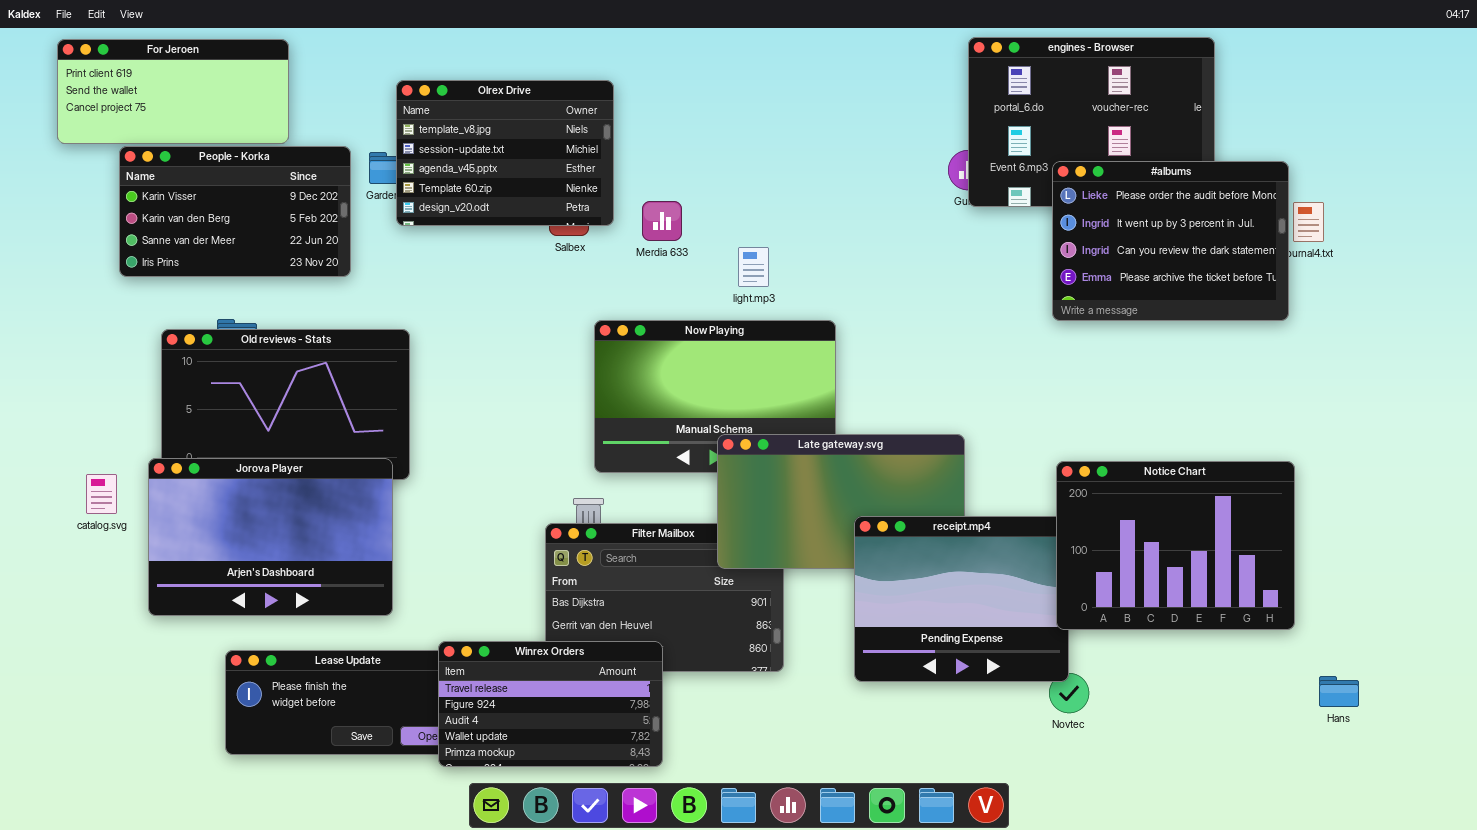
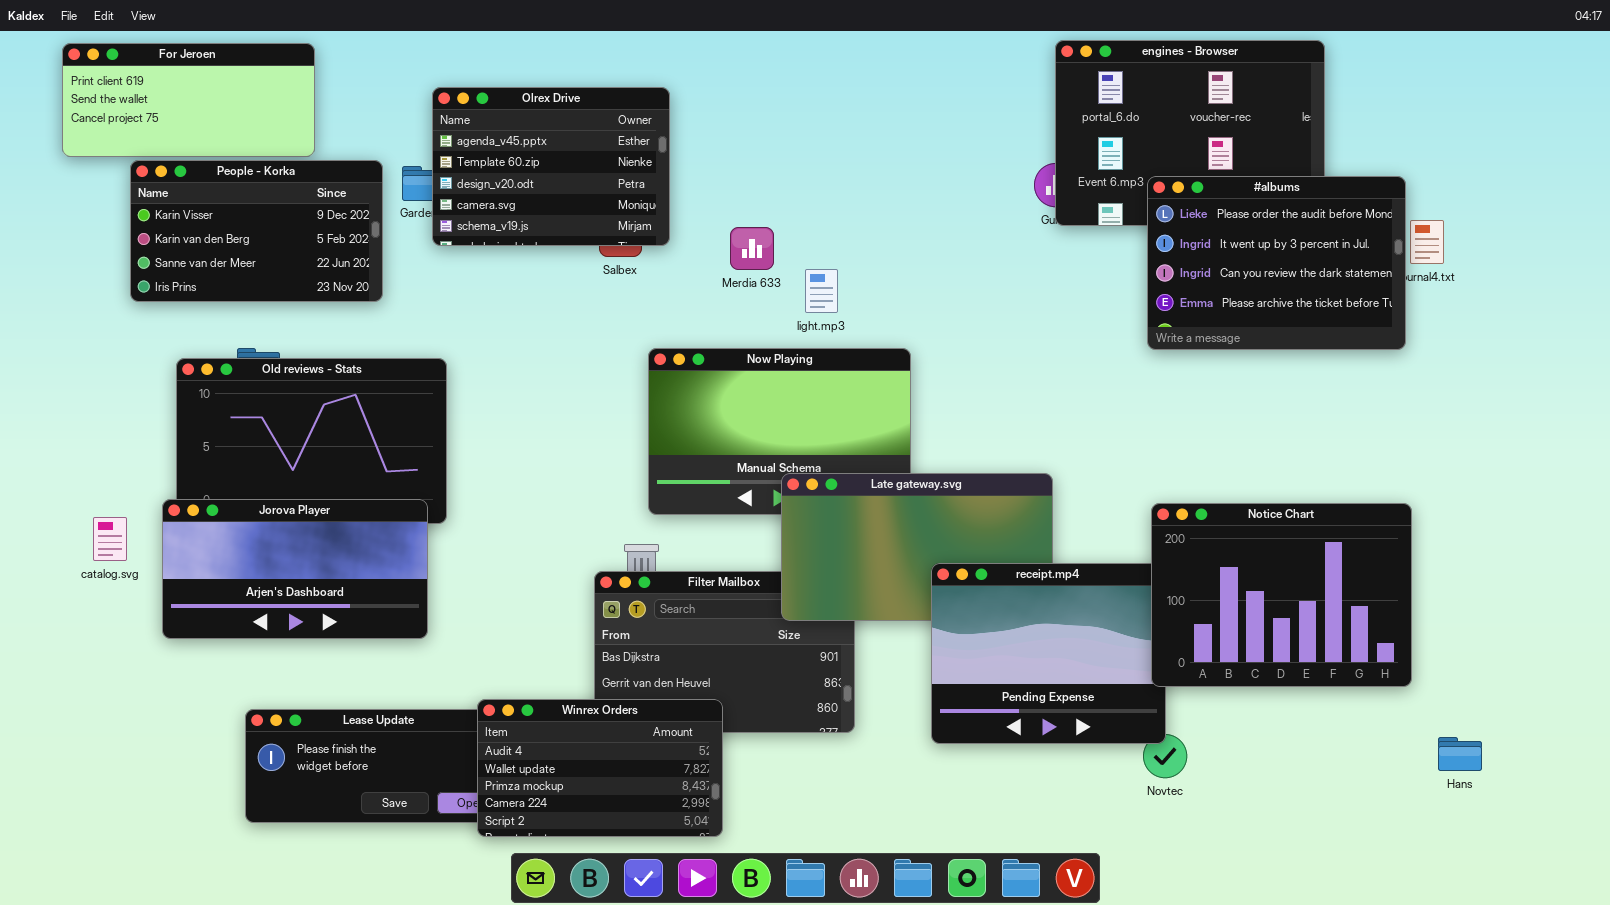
Olrex Drive: [396,80,614,226] -> [432,87,670,246], scrolled down 2 rows
Merdia 633: [642,201,682,241] -> [730,227,774,270], moved
Jorova Player: [148,458,393,616] -> [162,499,428,639], resized
Winrex Orders: [438,641,663,767] -> [477,699,723,837], scrolled down 2 rows

